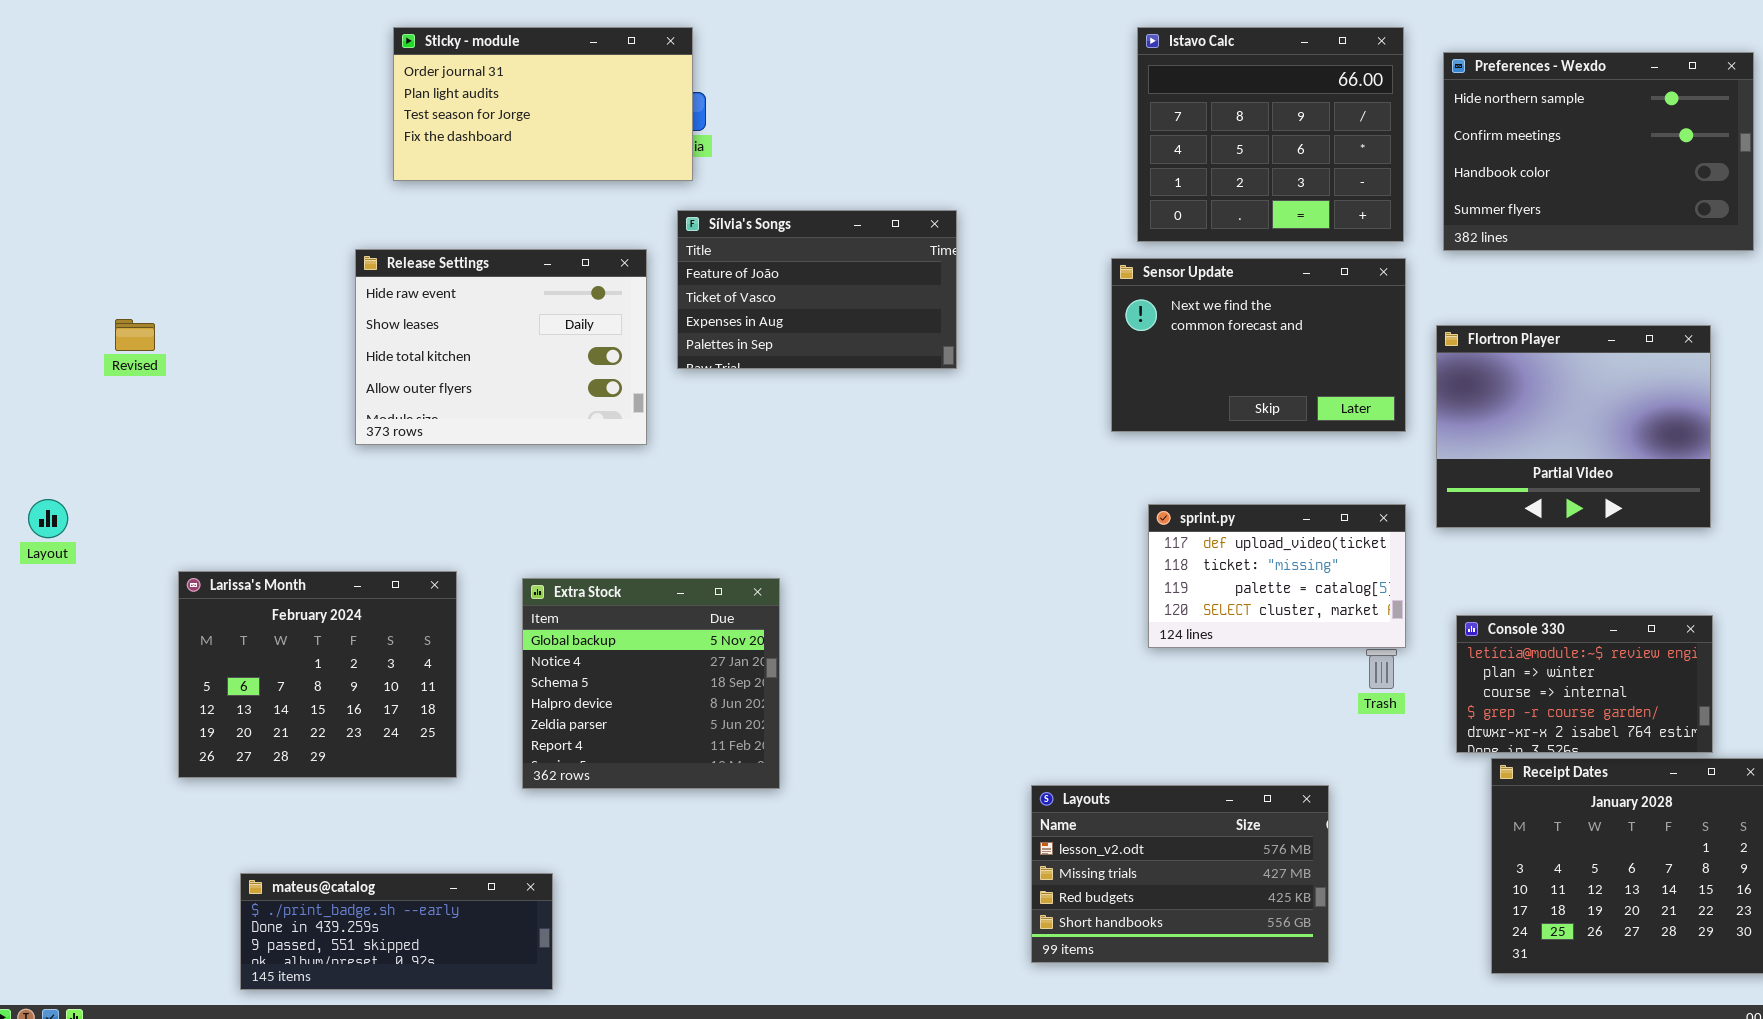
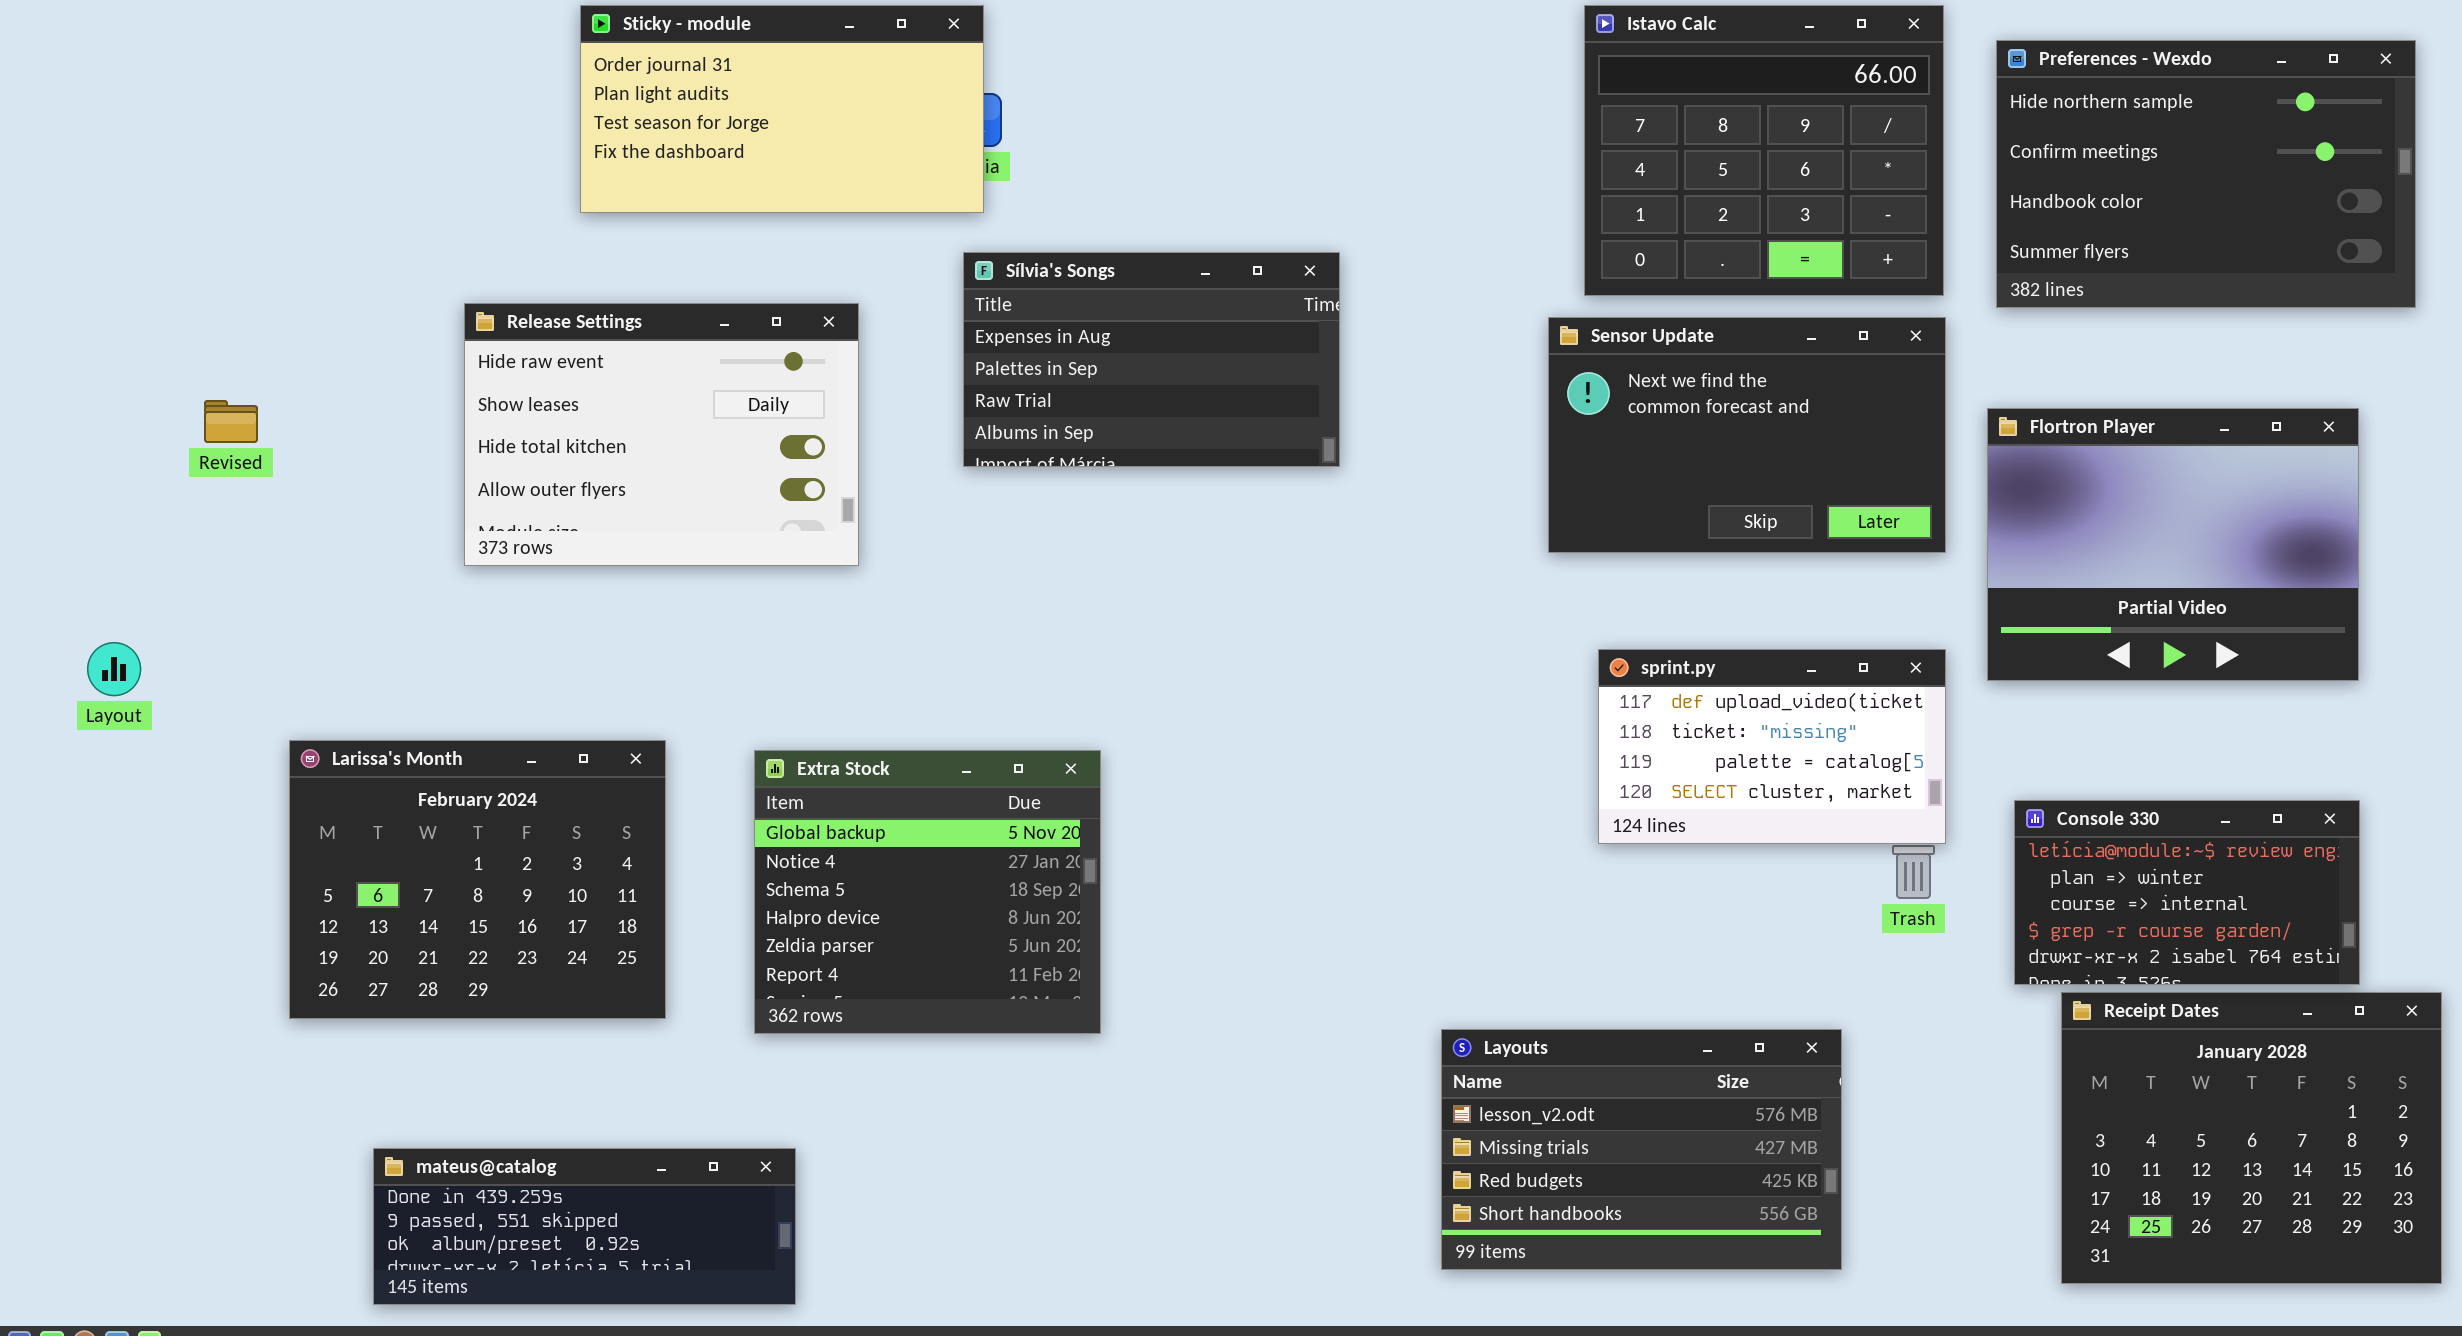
Sílvia's Songs: [677,210,957,369] -> [963,252,1340,467], scrolled down 2 rows
Release Settings: [355,249,647,445] -> [464,303,859,566], moved
mateus@catalog: [240,873,553,990] -> [373,1148,796,1305], scrolled down 1 row

